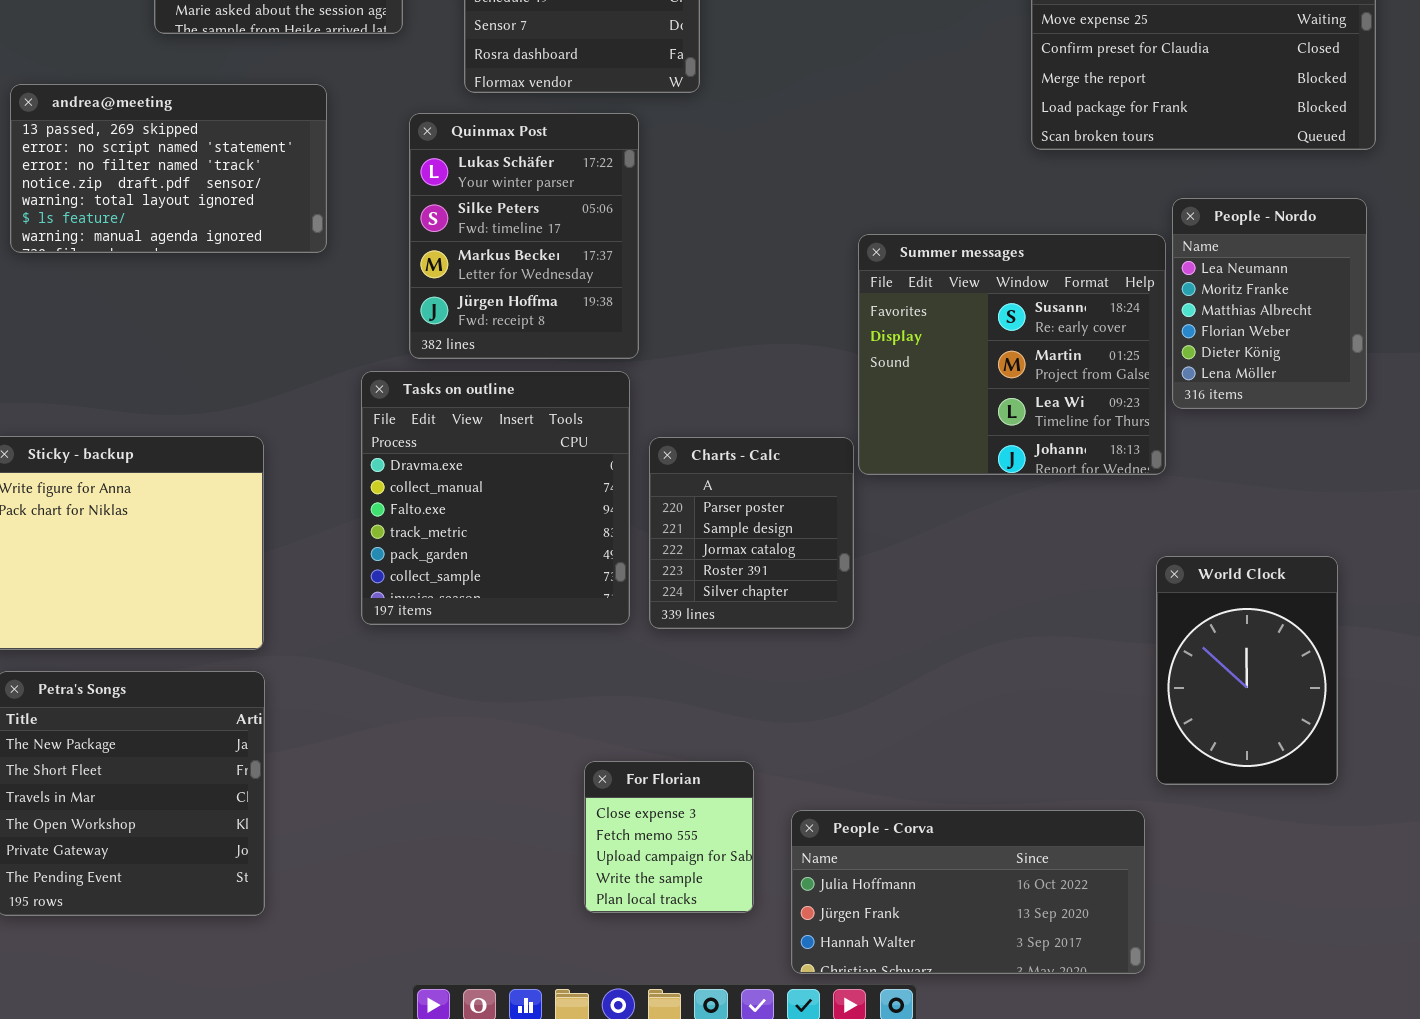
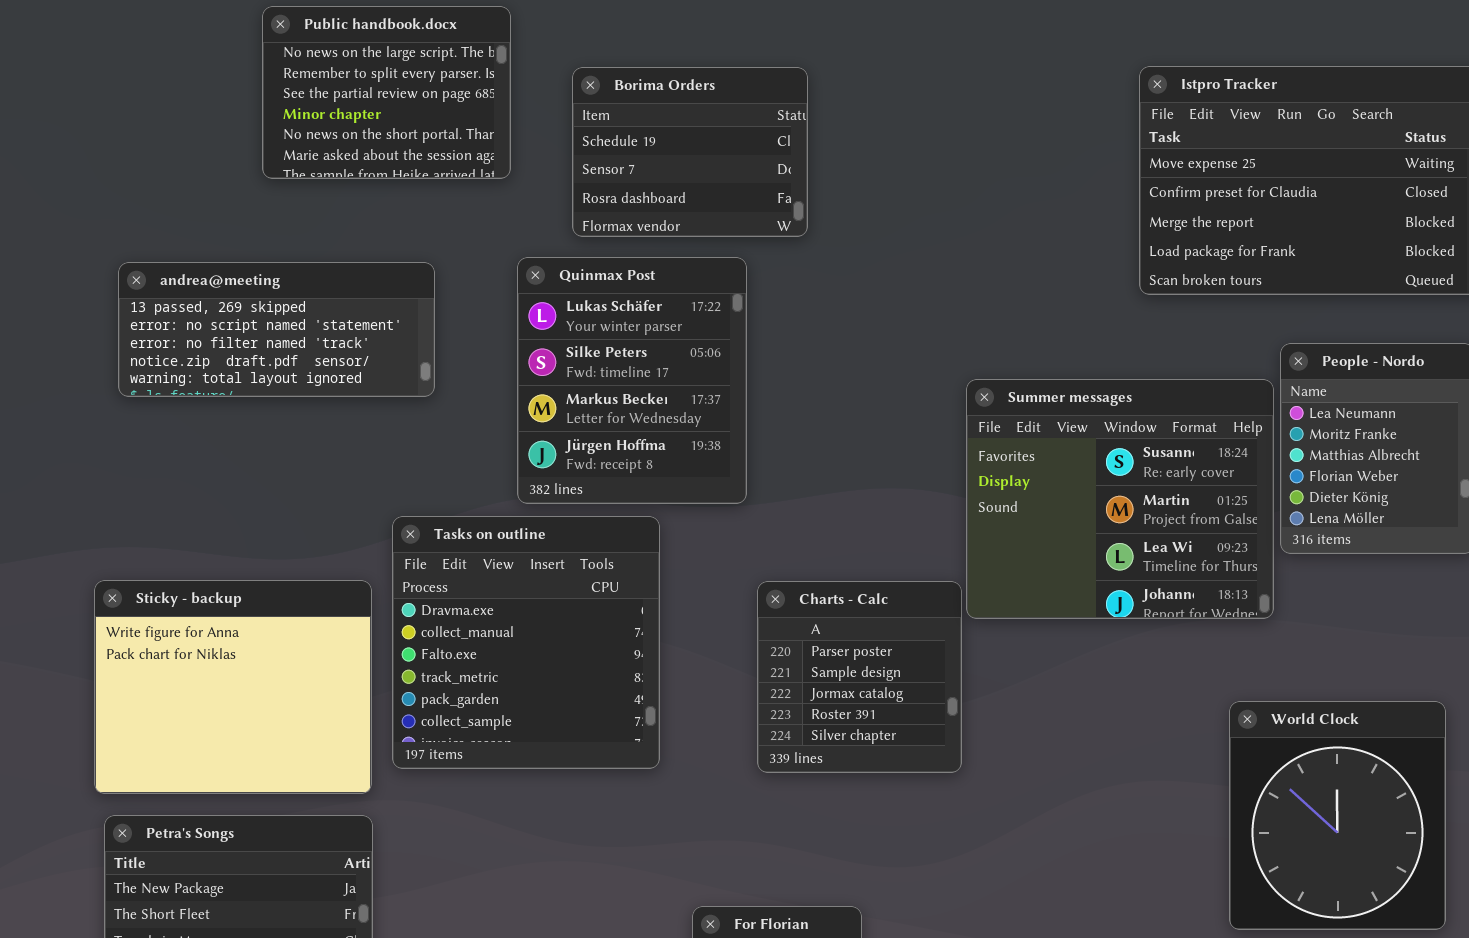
andrea@meeting: [10,84,327,253] -> [118,262,435,397], resized
Tasks on outline: [361,371,630,625] -> [392,516,660,769], moved
World Clock: [1156,556,1338,785] -> [1229,701,1446,930], resized

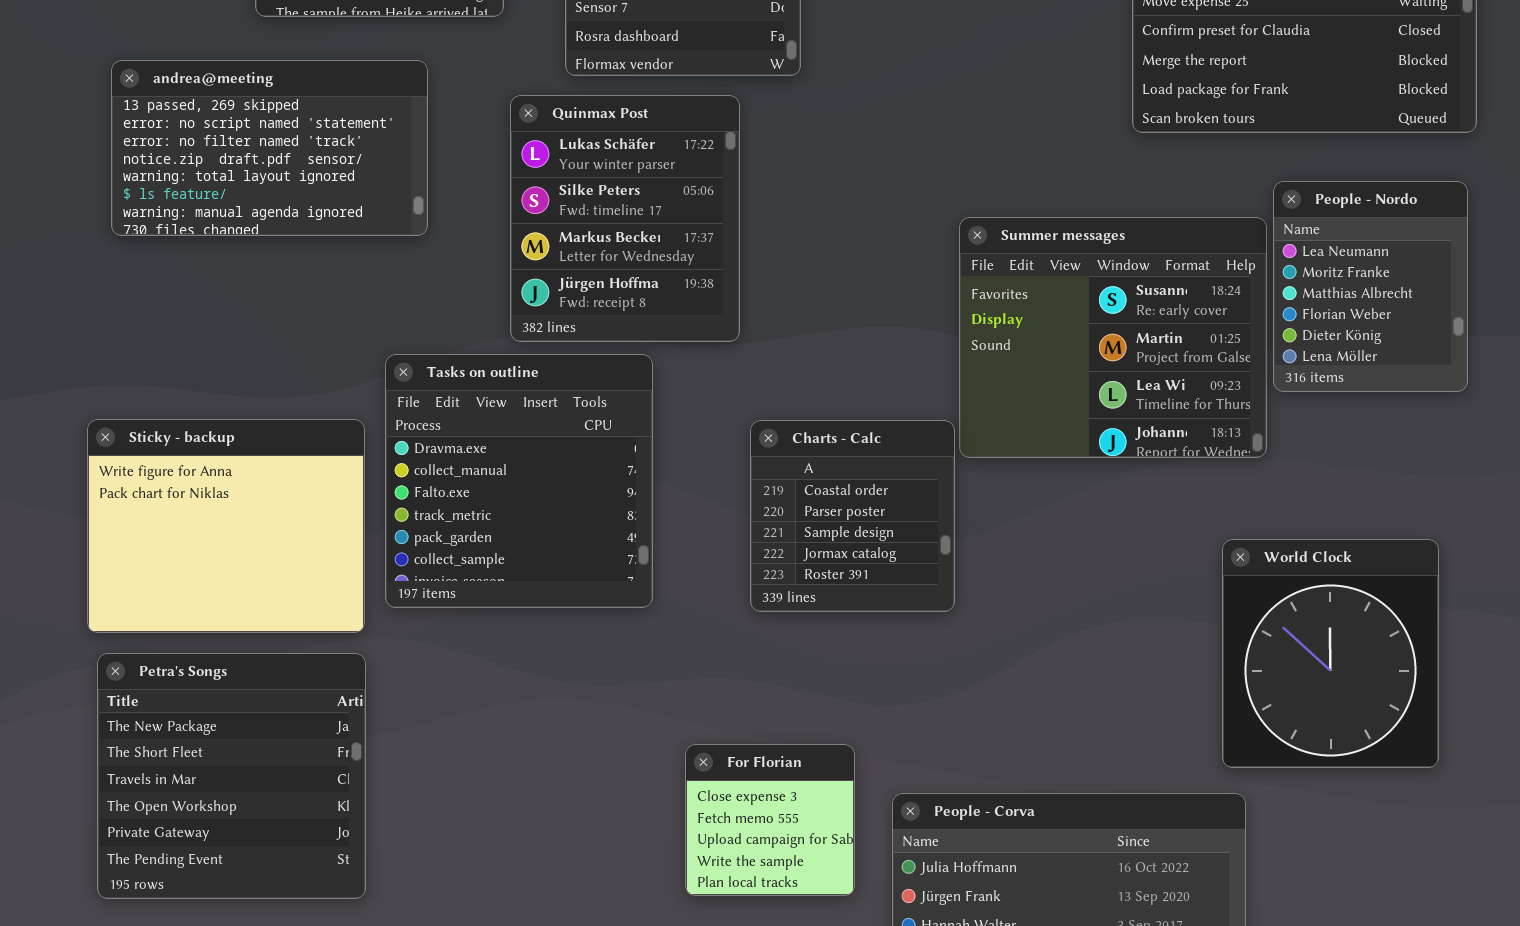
andrea@meeting: [118,262,435,397] -> [111,60,428,236], resized
Charts - Calc: [757,581,962,773] -> [750,420,955,612], scrolled up 1 row

